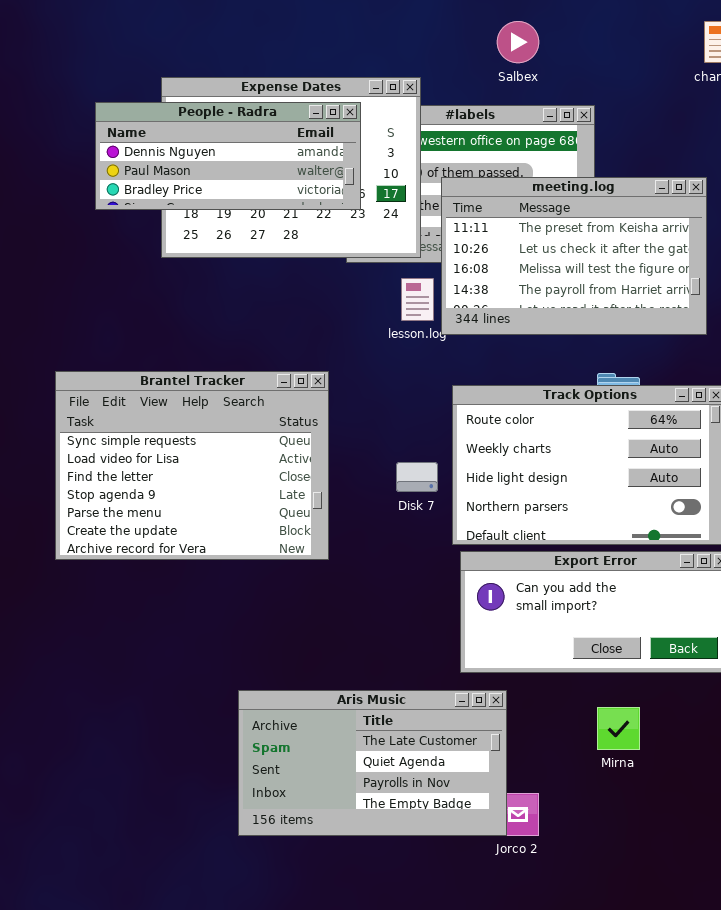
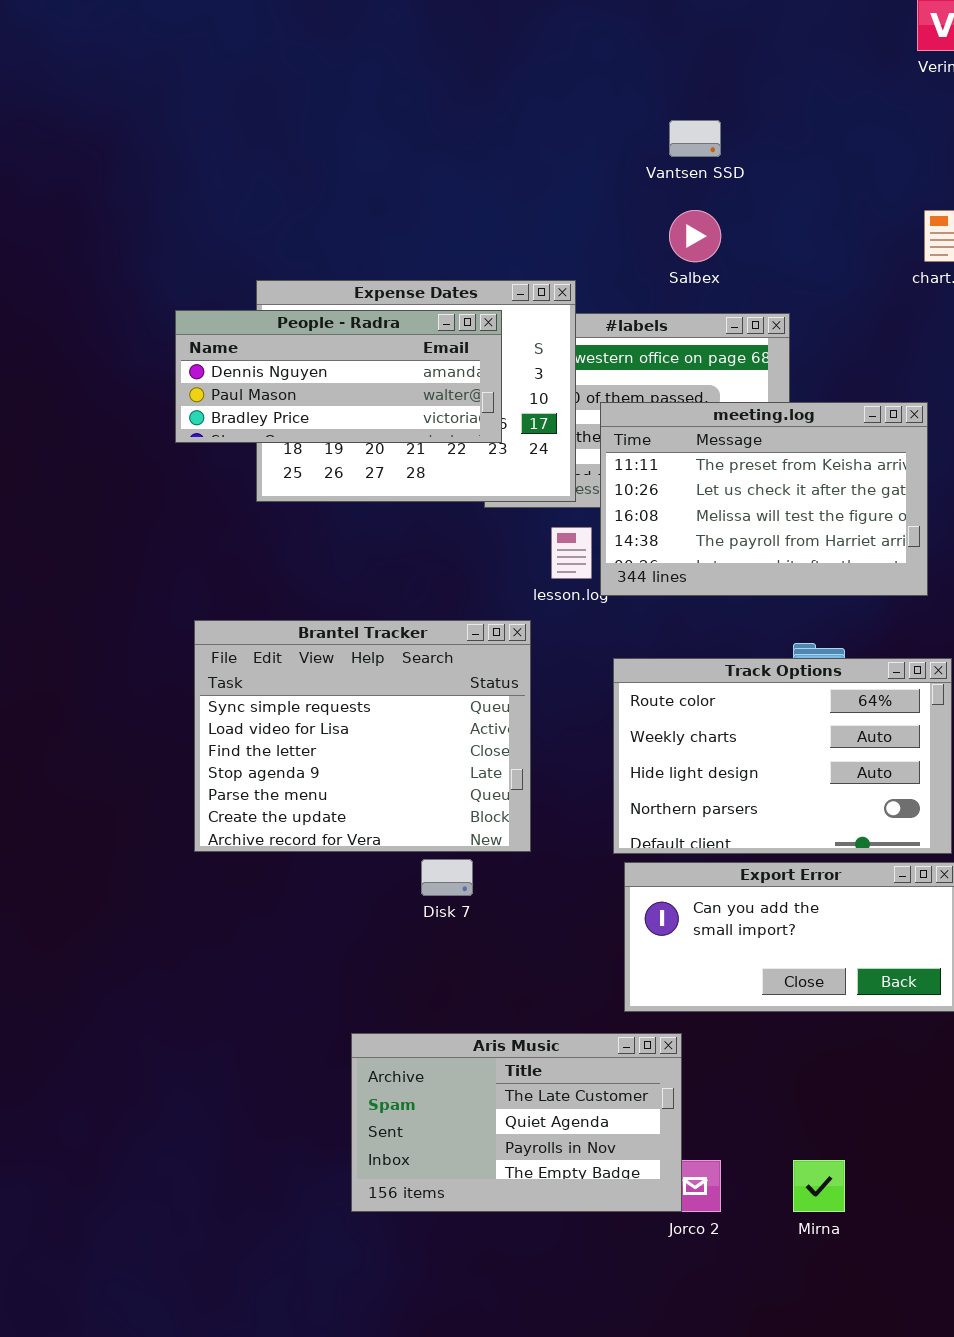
Brantel Tracker: [55,371,329,560] -> [194,620,531,852], moved
Disk 7: [396,462,438,492] -> [421,859,473,896], moved
Mirna: [597,707,640,750] -> [793,1160,845,1212], moved

